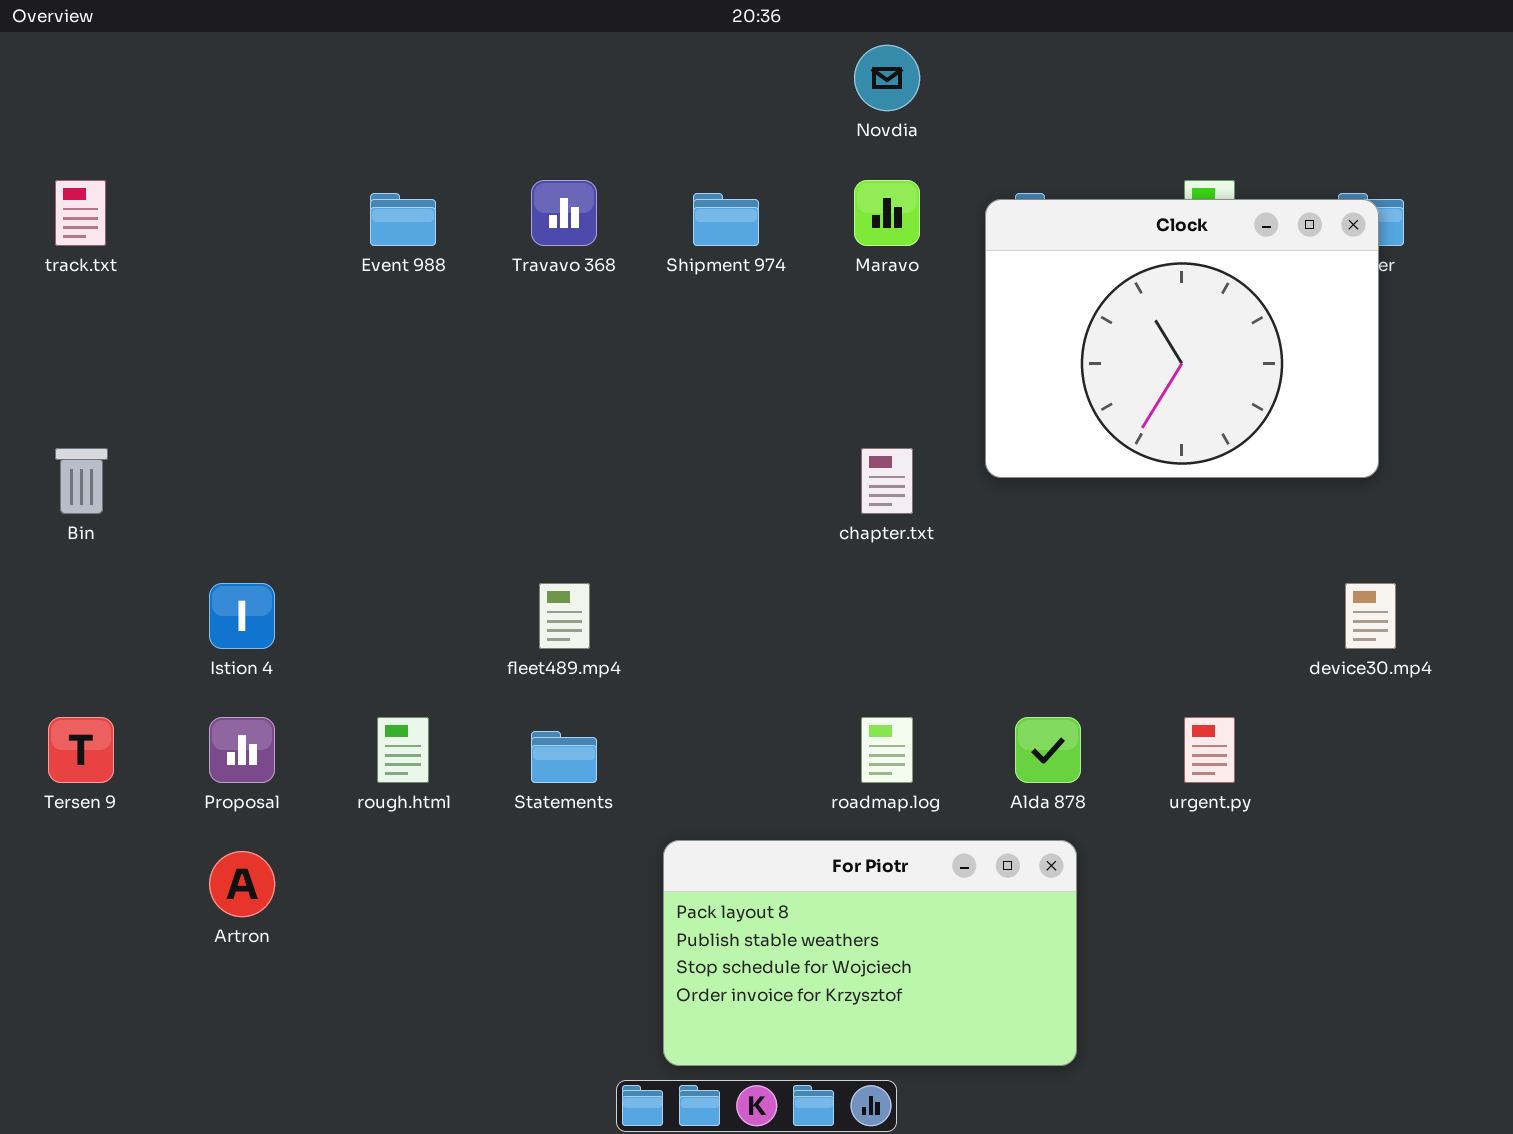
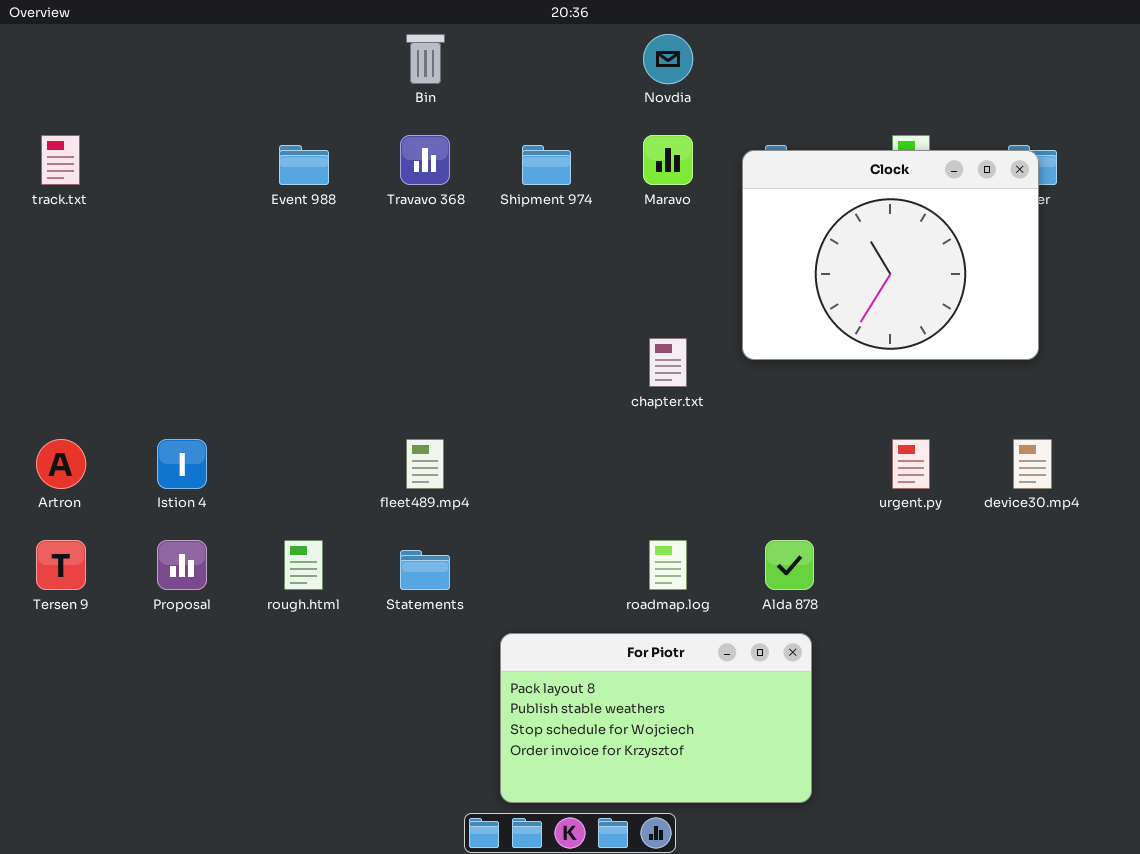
Bin: [55,448,108,514] -> [406,34,445,84], moved
urgent.py: [1184,717,1235,783] -> [892,439,930,489], moved
Artron: [209,851,275,917] -> [36,439,86,489], moved

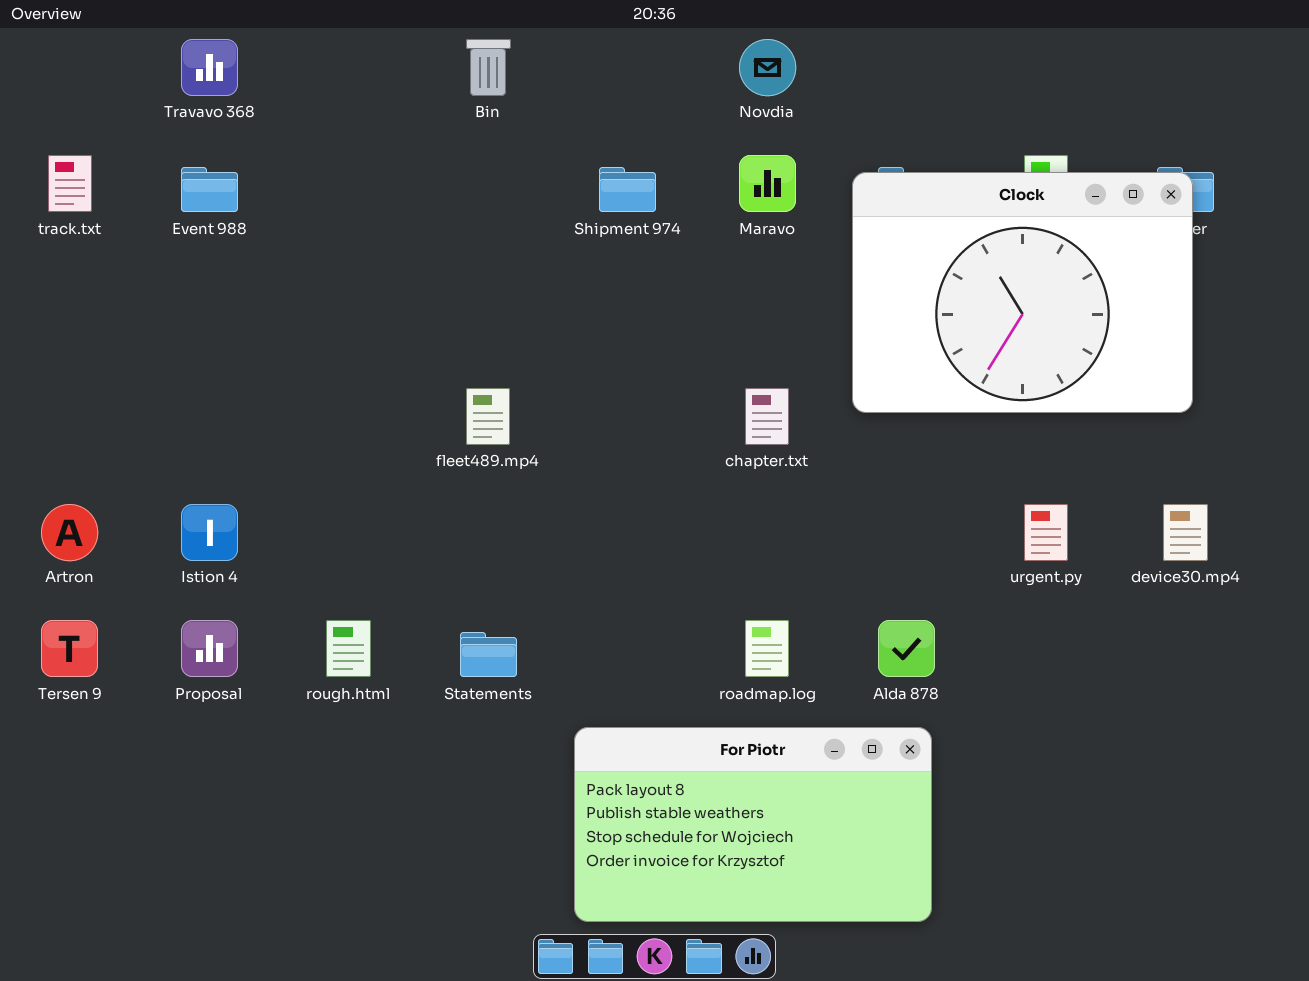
Travavo 368: [400,135,450,185] -> [181,39,238,96], moved
Event 988: [279,145,329,185] -> [181,167,238,212], moved
fleet489.mp4: [406,439,444,489] -> [466,388,510,445], moved

